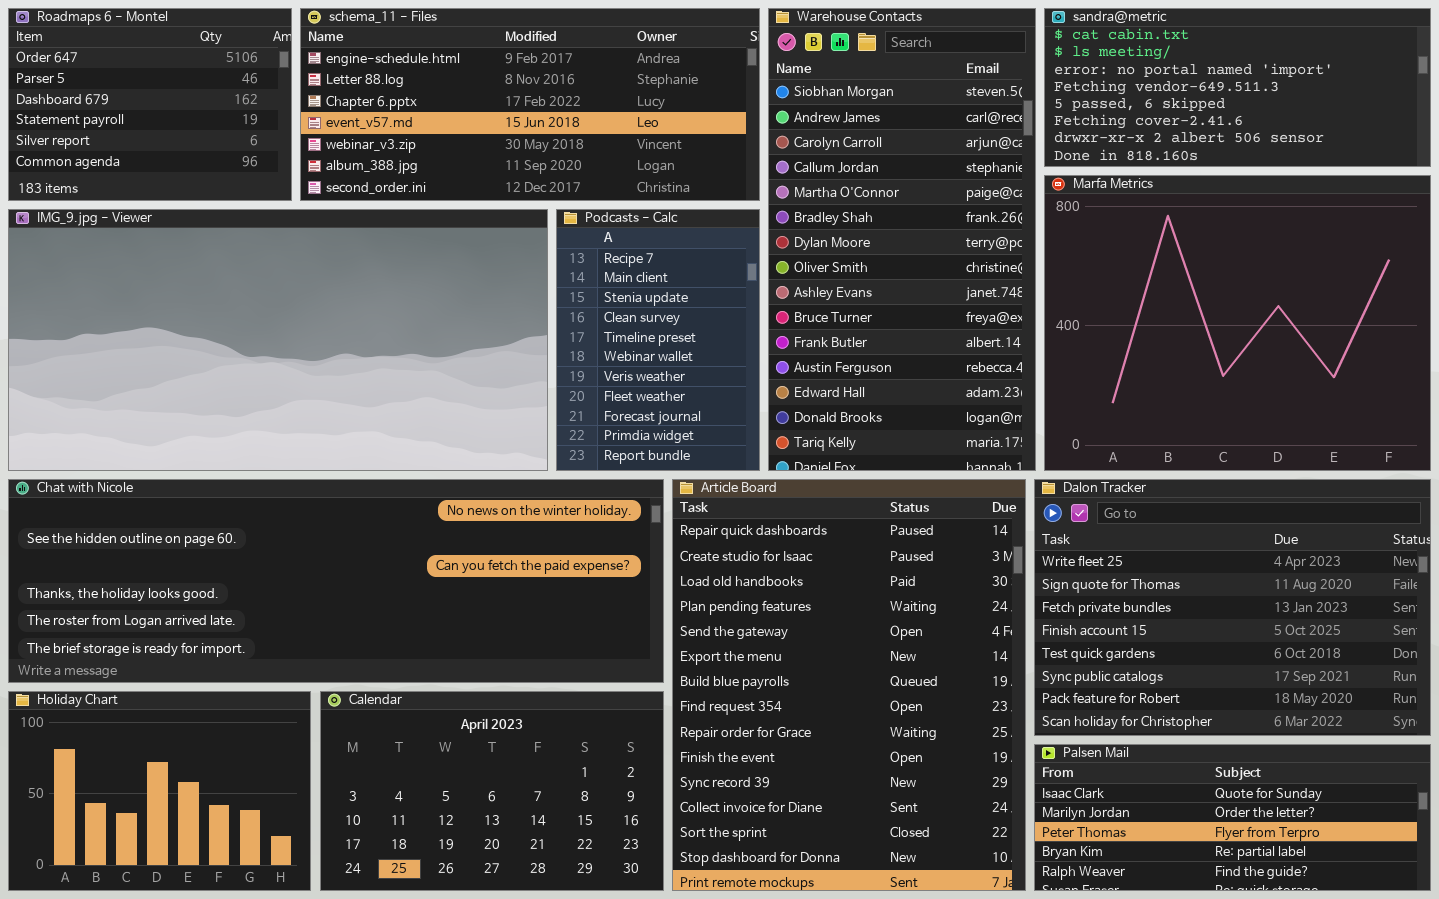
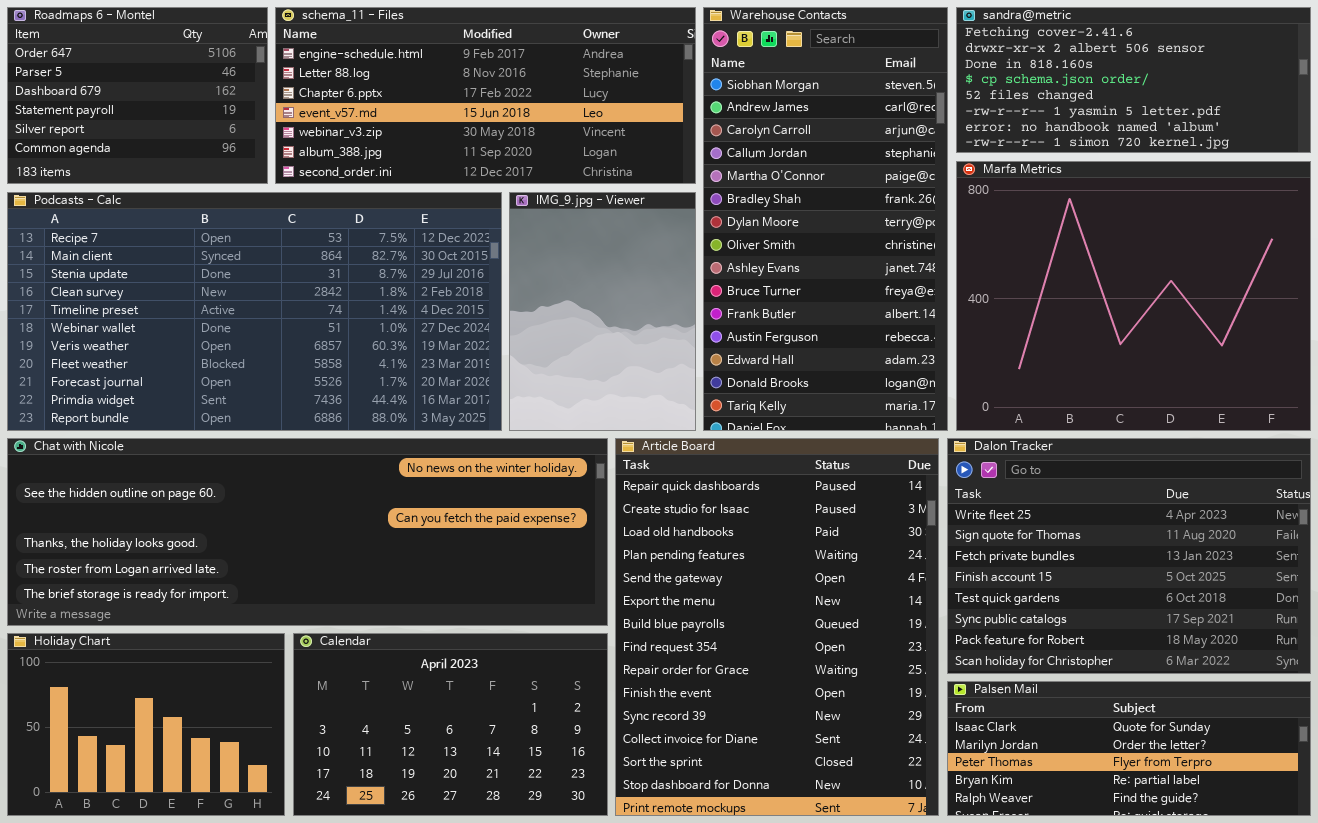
sandra@metric: [1044,8,1431,167] -> [956,7,1311,153], scrolled down 5 rows
IMG_9.jpg - Viewer: [8,209,548,471] -> [509,192,696,431], moved, resized
Podcasts - Calc: [556,209,760,471] -> [7,192,502,431], moved, resized

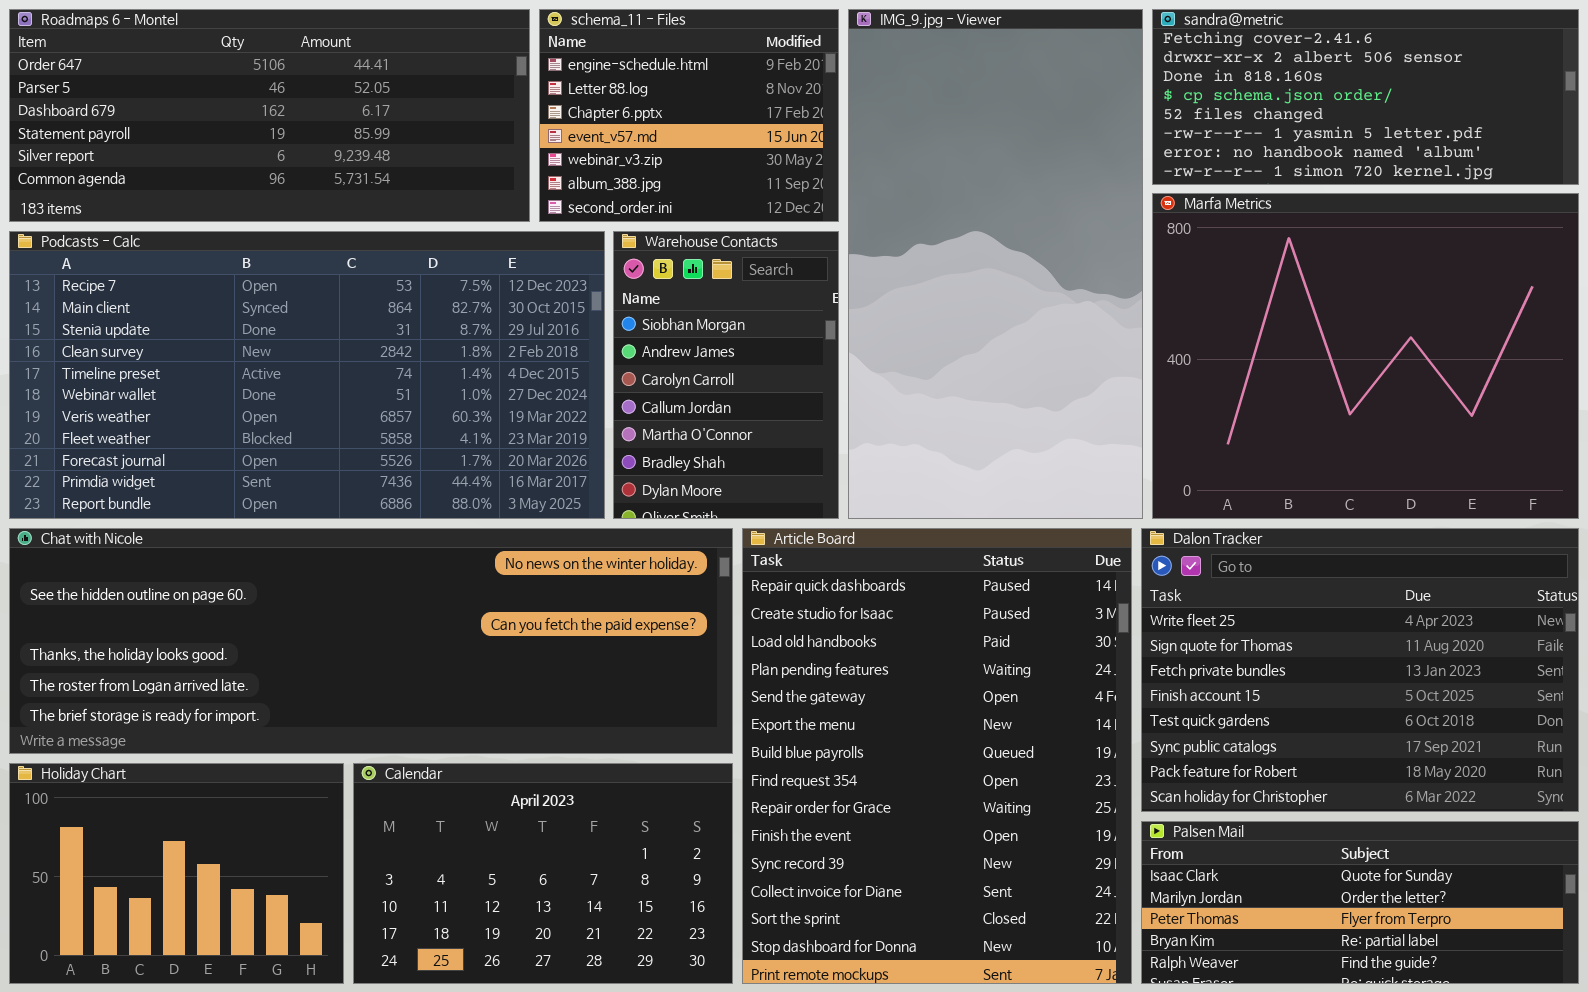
Roadmaps 6 - Montel: [7,7,268,184] -> [9,9,530,222], resized
schema_11 - Files: [275,7,696,184] -> [539,9,839,222], resized
Warehouse Contacts: [703,7,948,431] -> [613,231,839,519], moved, resized
IMG_9.jpg - Viewer: [509,192,696,431] -> [848,9,1143,519], moved, resized

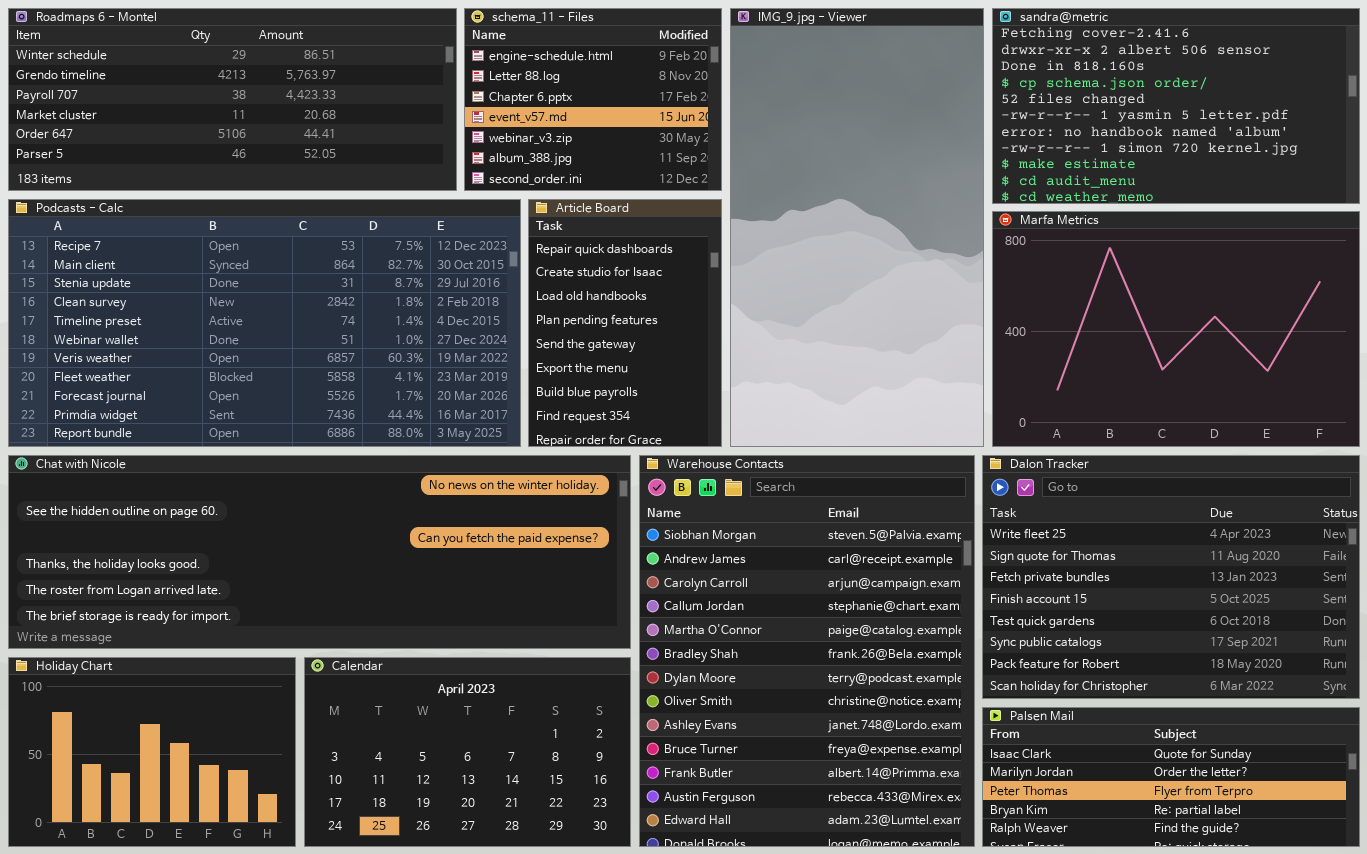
Roadmaps 6 - Montel: [9,9,530,222] -> [8,8,457,191], scrolled up 4 rows
sandra@metric: [1152,9,1579,185] -> [992,8,1360,204], resized
Marfa Metrics: [1152,193,1579,519] -> [992,211,1360,447], resized
Warehouse Contacts: [613,231,839,519] -> [639,455,975,847], moved, resized
Article Board: [742,528,1132,984] -> [528,199,722,447], moved, resized

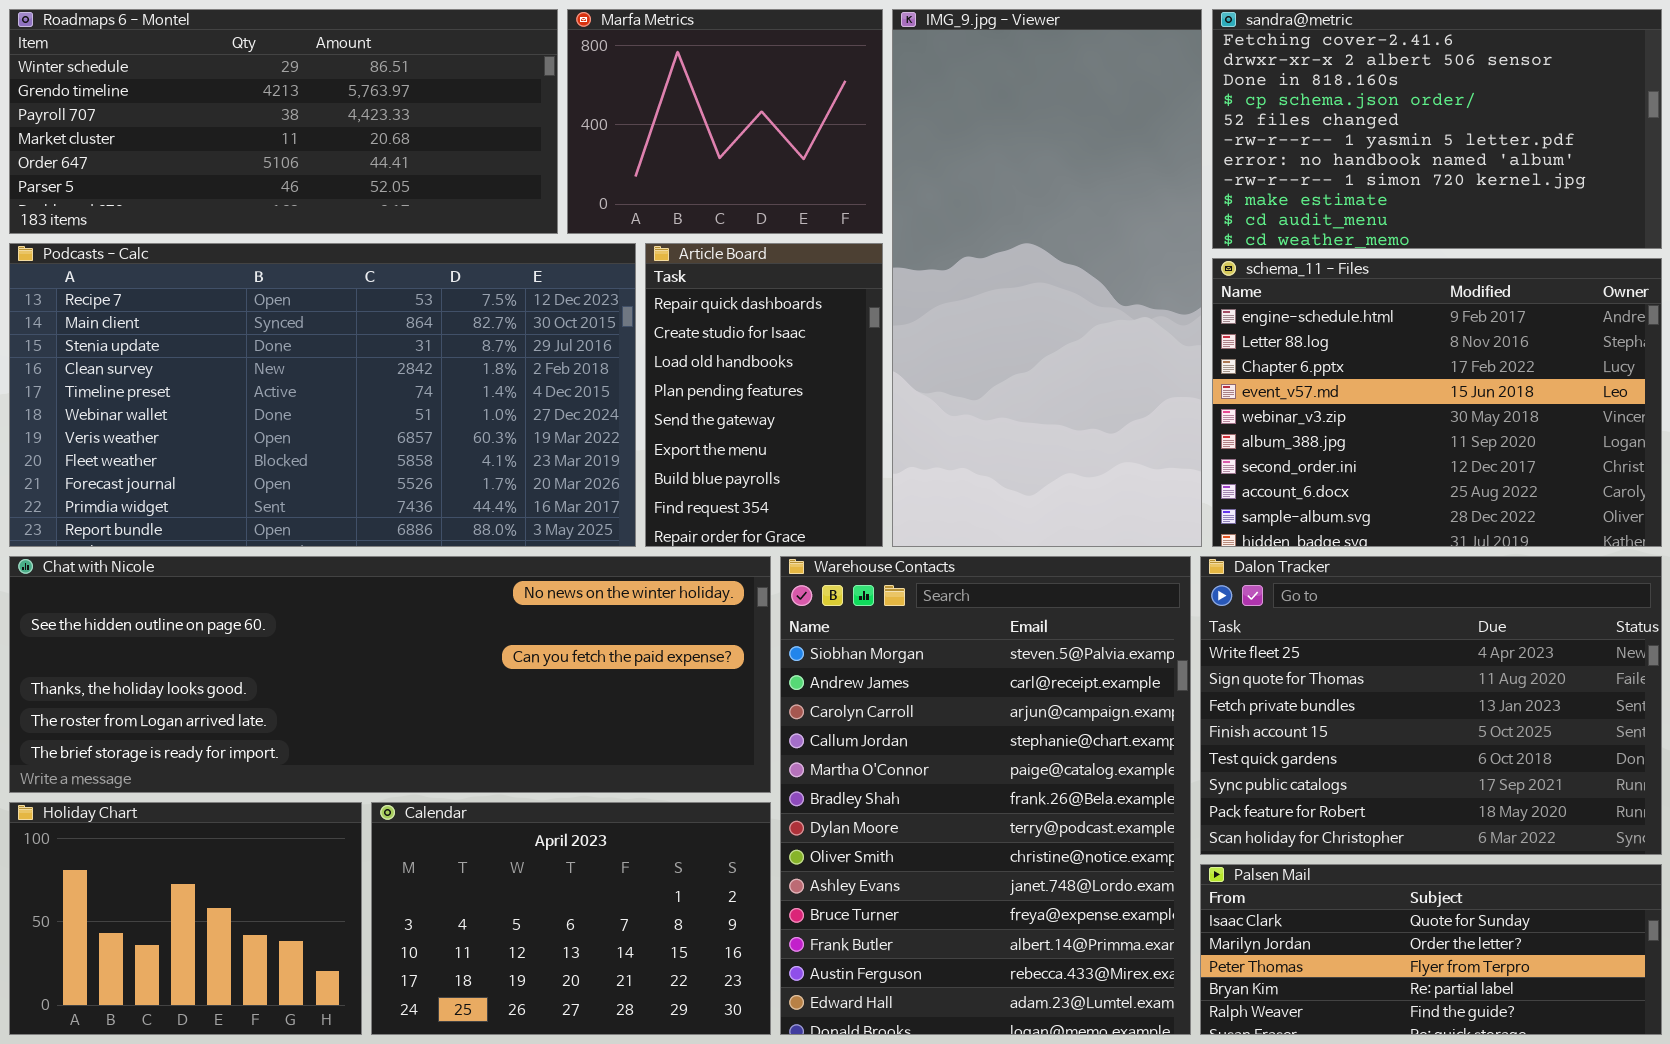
schema_11 - Files: [464,8,722,191] -> [1212,258,1662,547], moved, resized
Marfa Metrics: [992,211,1360,447] -> [567,9,883,234], moved, resized

